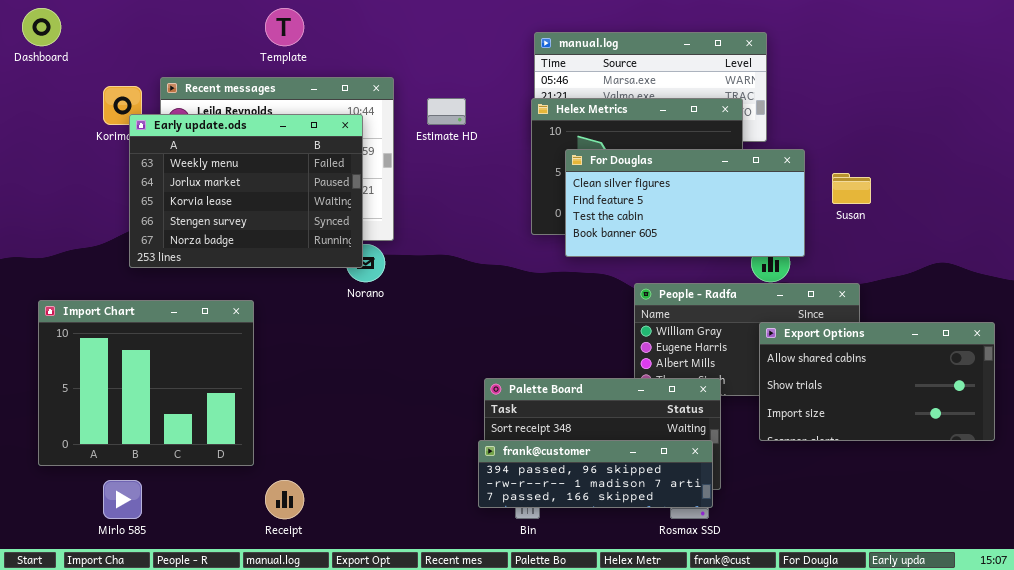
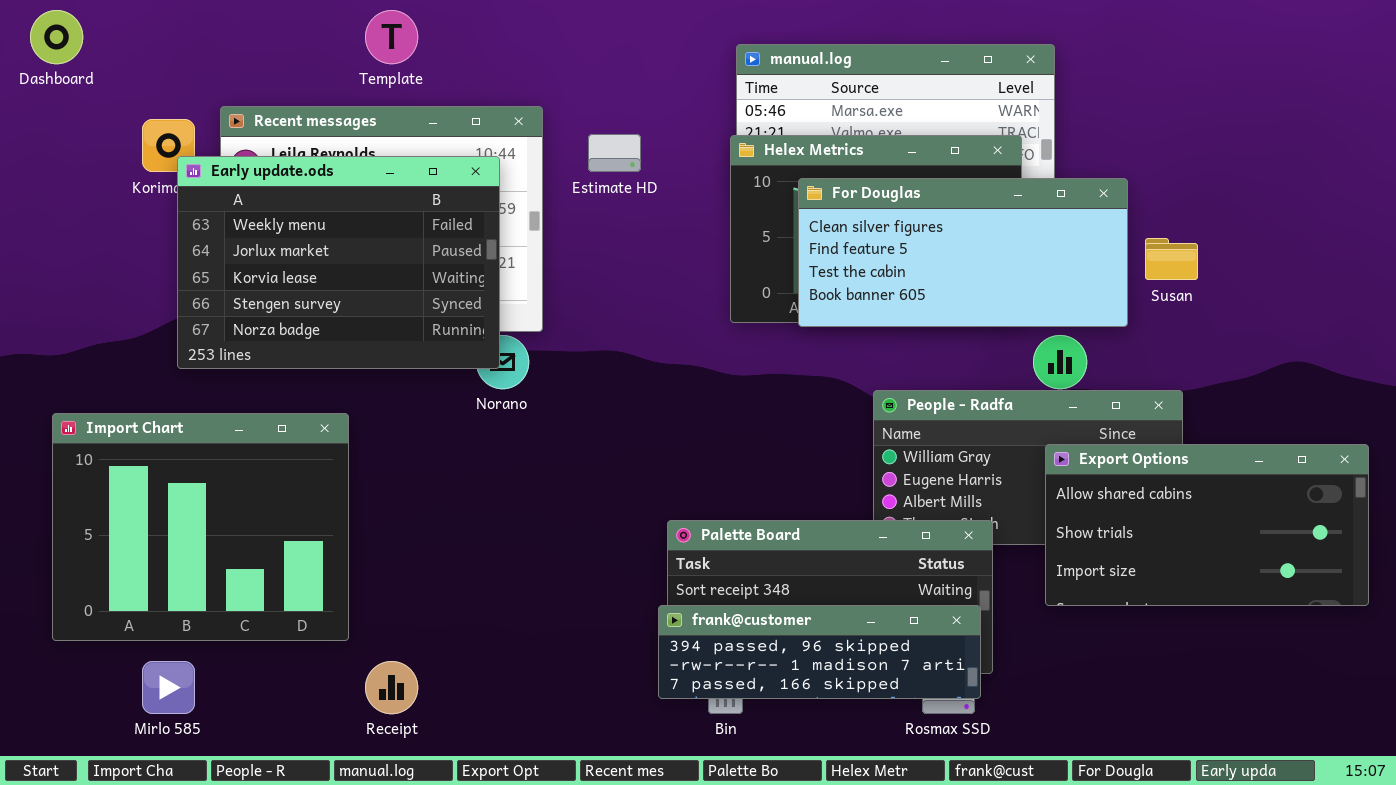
For Douglas: [565,149,805,257] -> [798,178,1128,327], moved

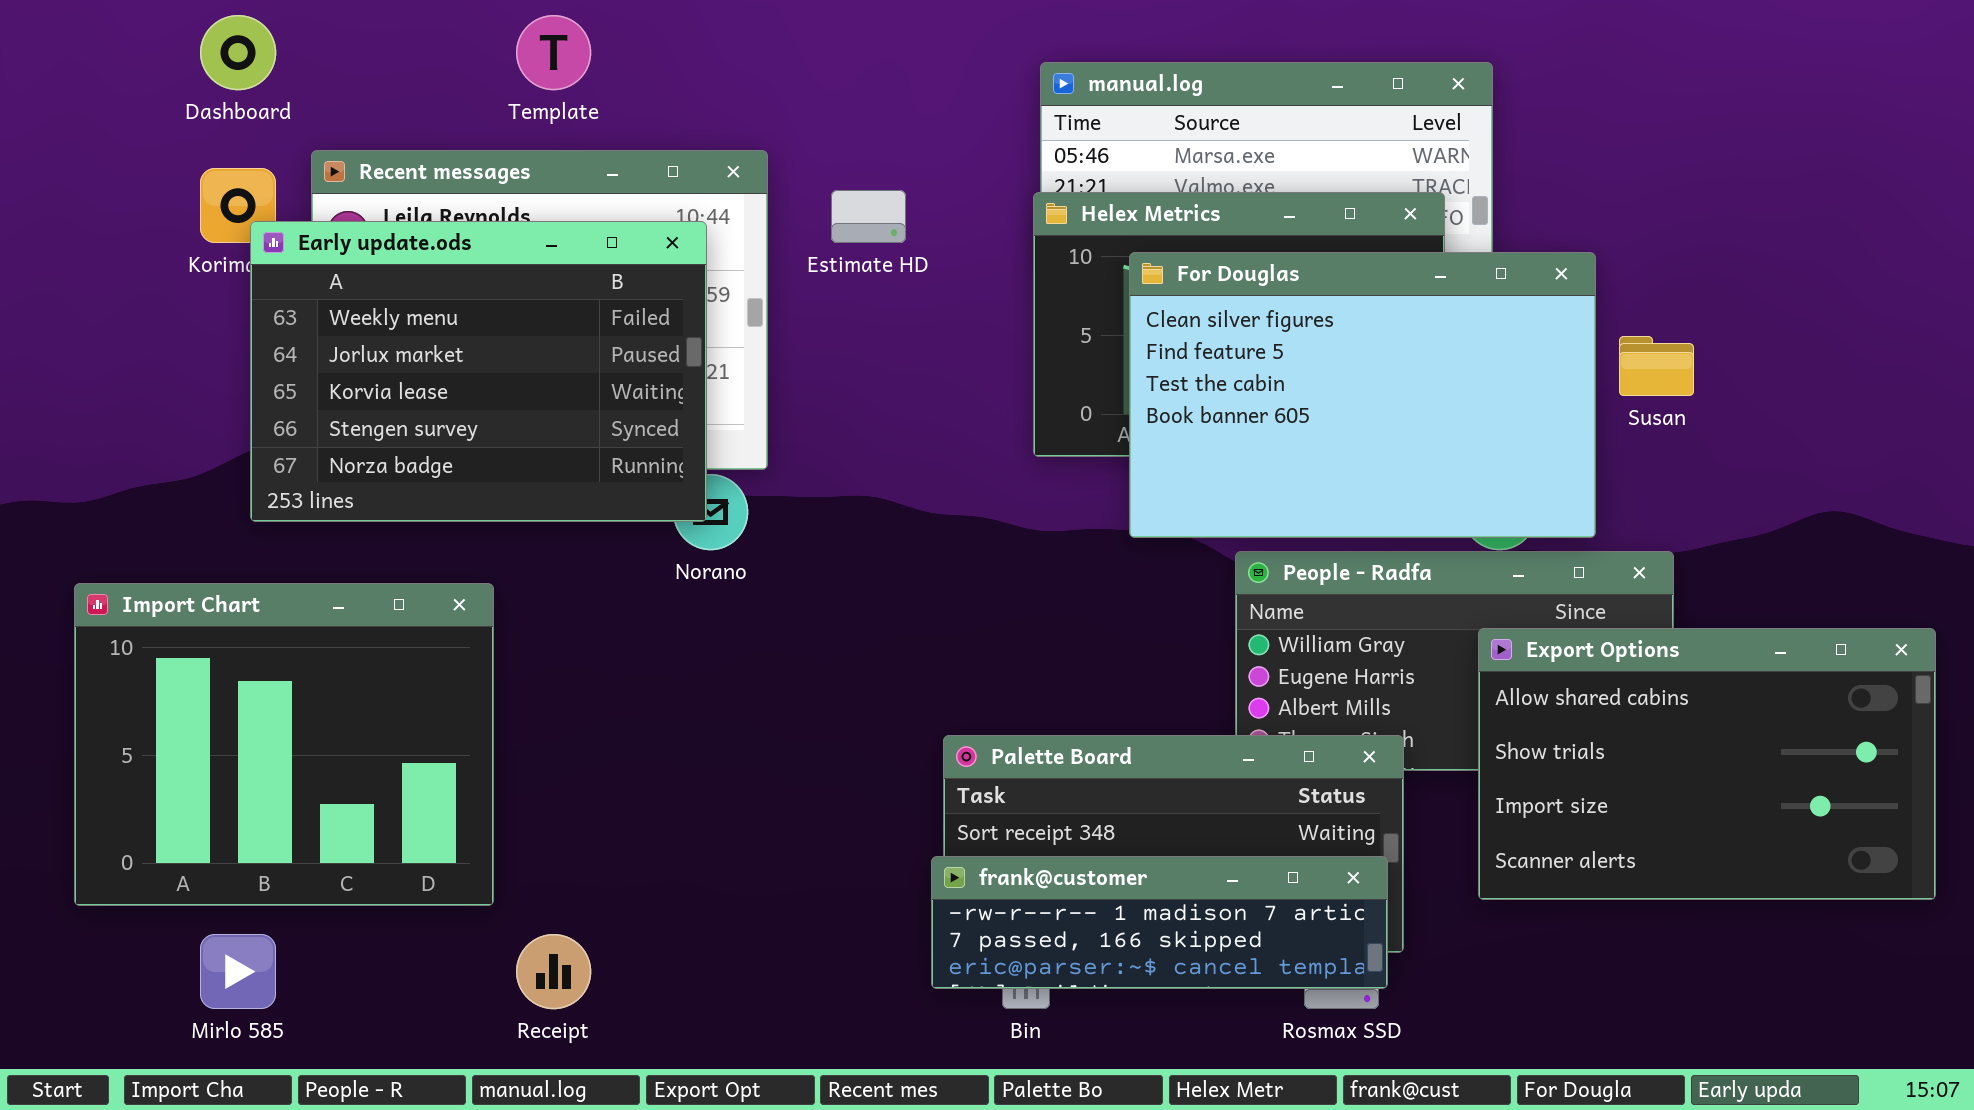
Dashboard: [30,10,83,64] -> [200,15,276,90], moved
For Douglas: [798,178,1128,327] -> [1129,252,1596,538], resized
Export Options: [1045,444,1369,606] -> [1478,628,1936,900], resized
frank@customer: [658,605,981,699] -> [931,856,1388,989], scrolled down 1 row

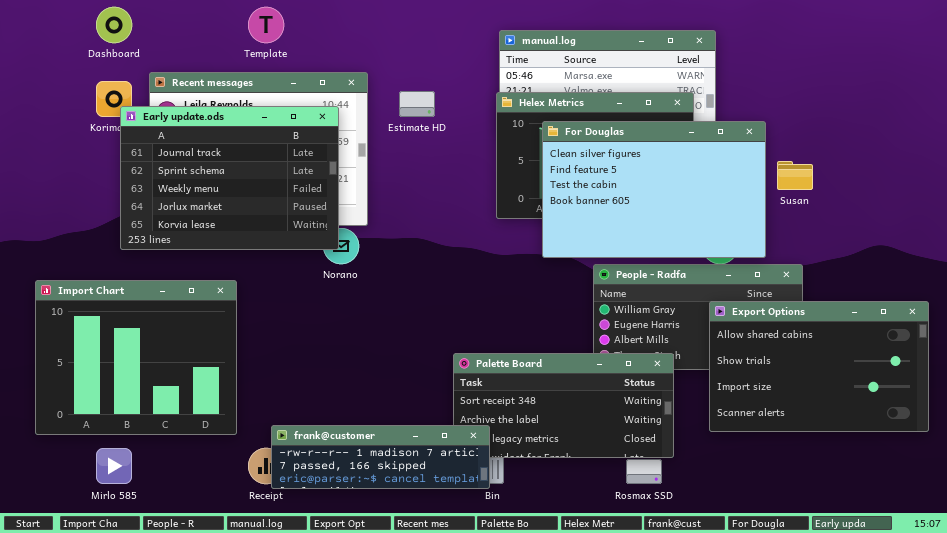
Early update.ods: [250,221,707,522] -> [120,106,339,250], scrolled up 2 rows
frank@customer: [931,856,1388,989] -> [271,425,490,489], moved

